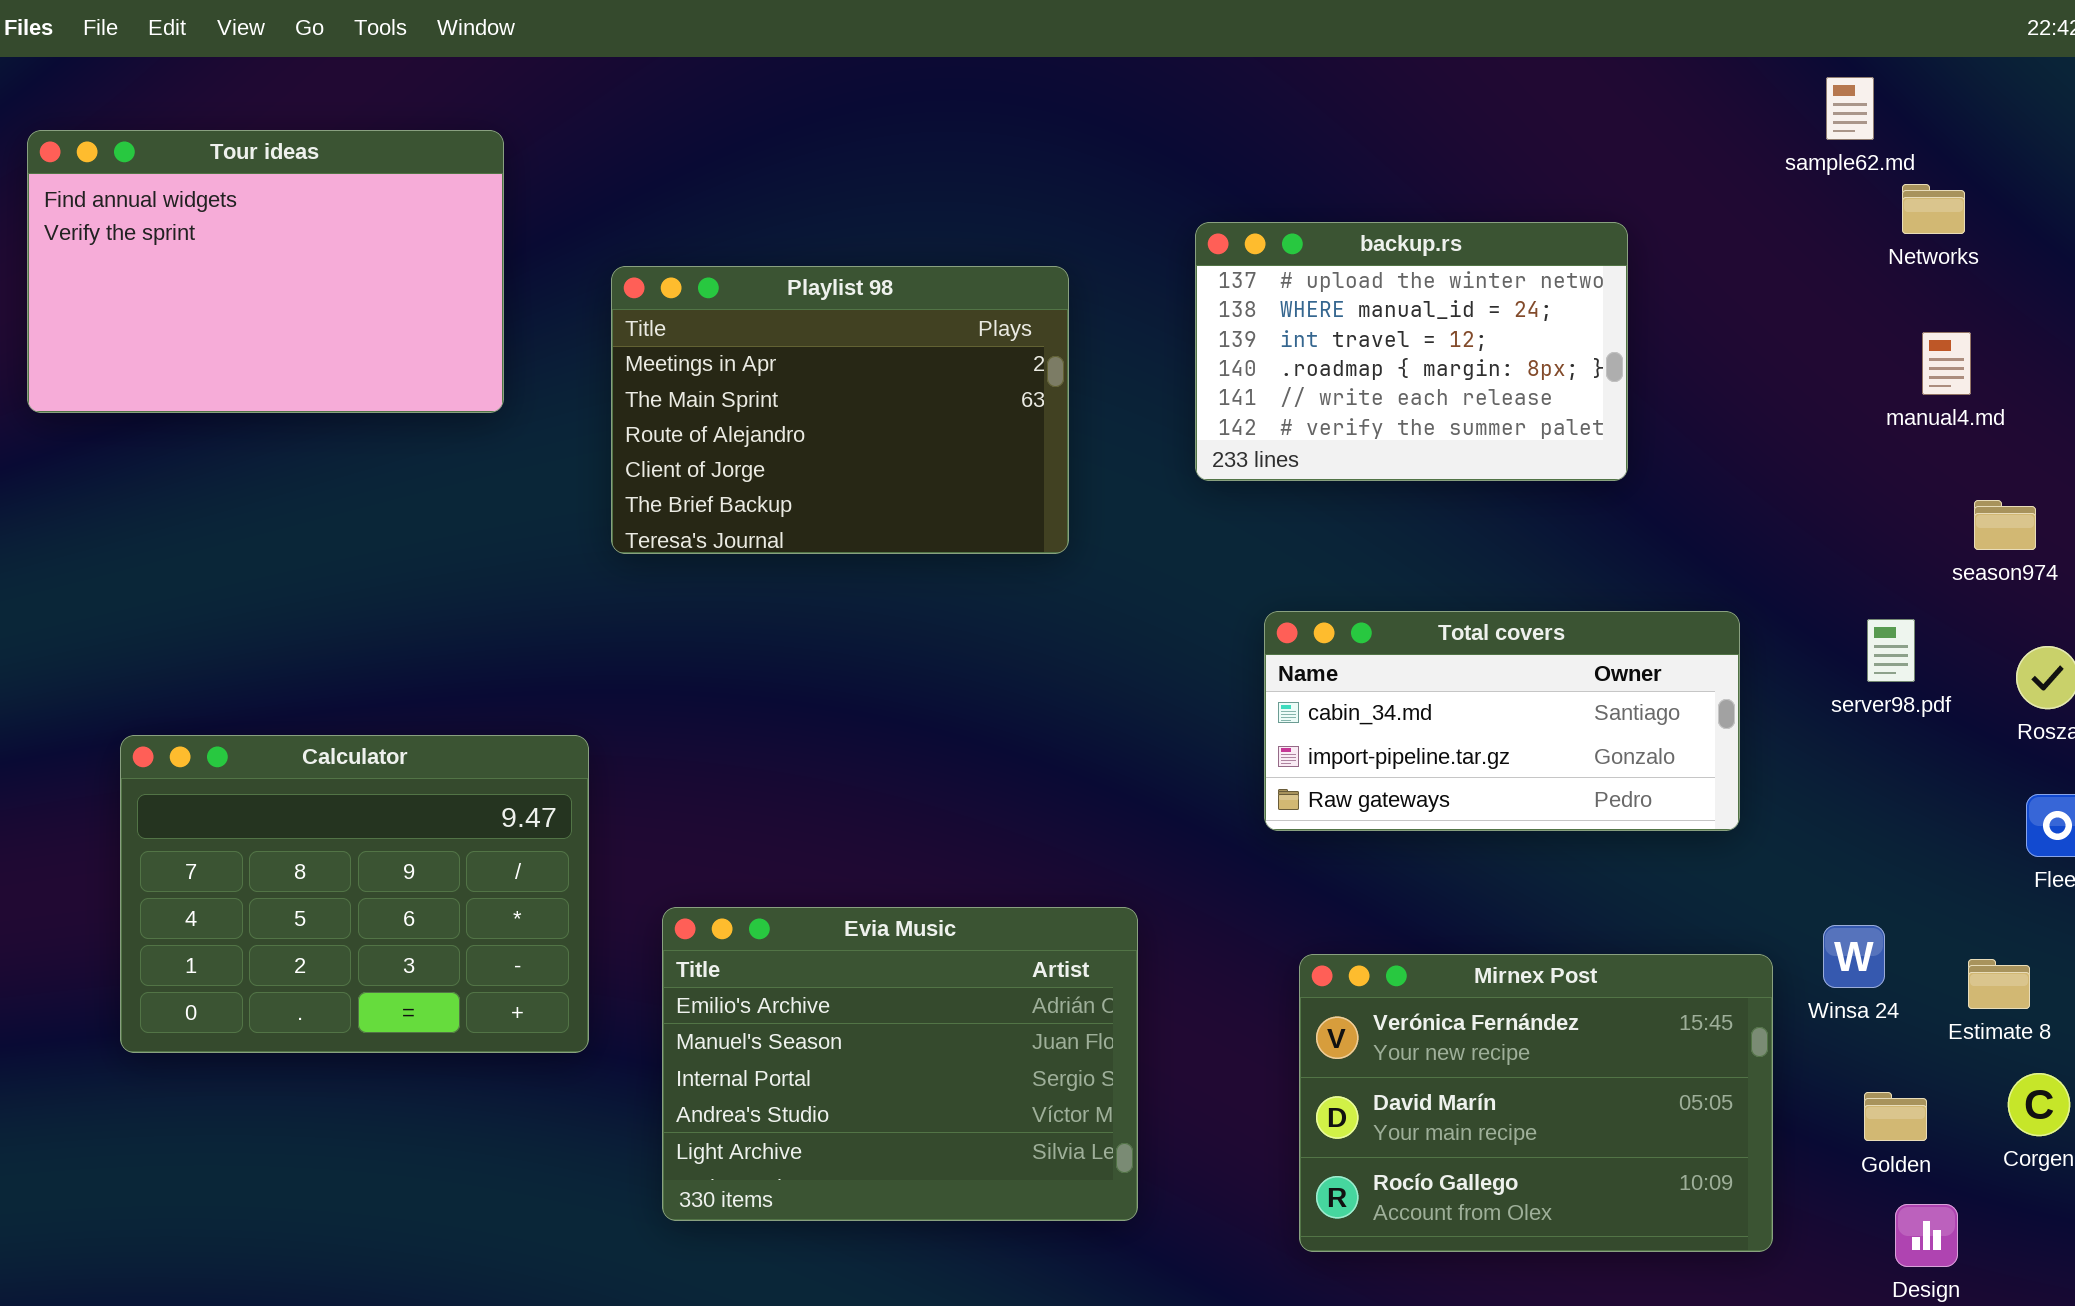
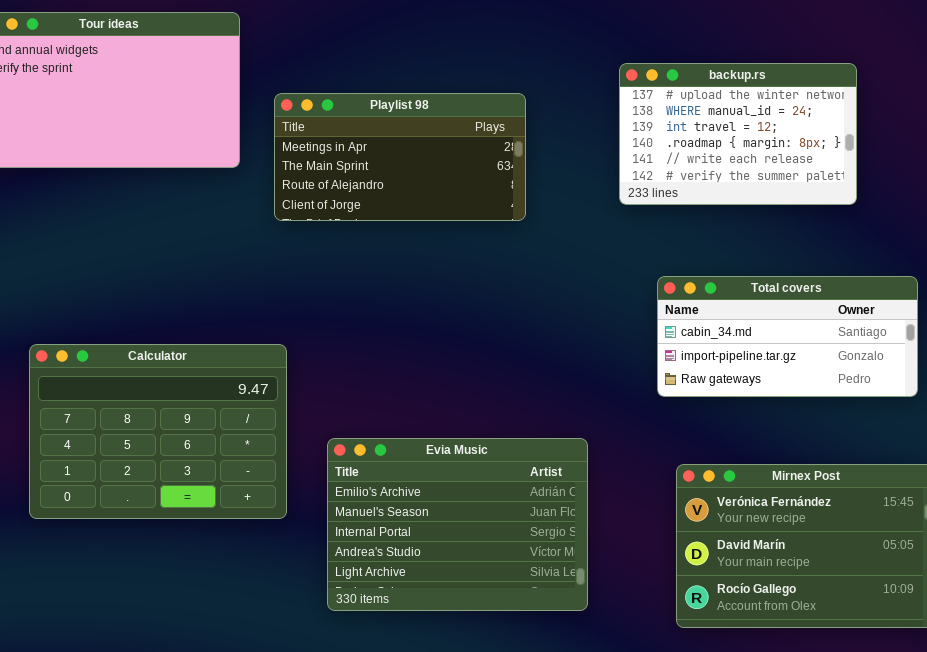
Playlist 98: [611,266,1069,554] -> [274,93,526,221], moved, resized

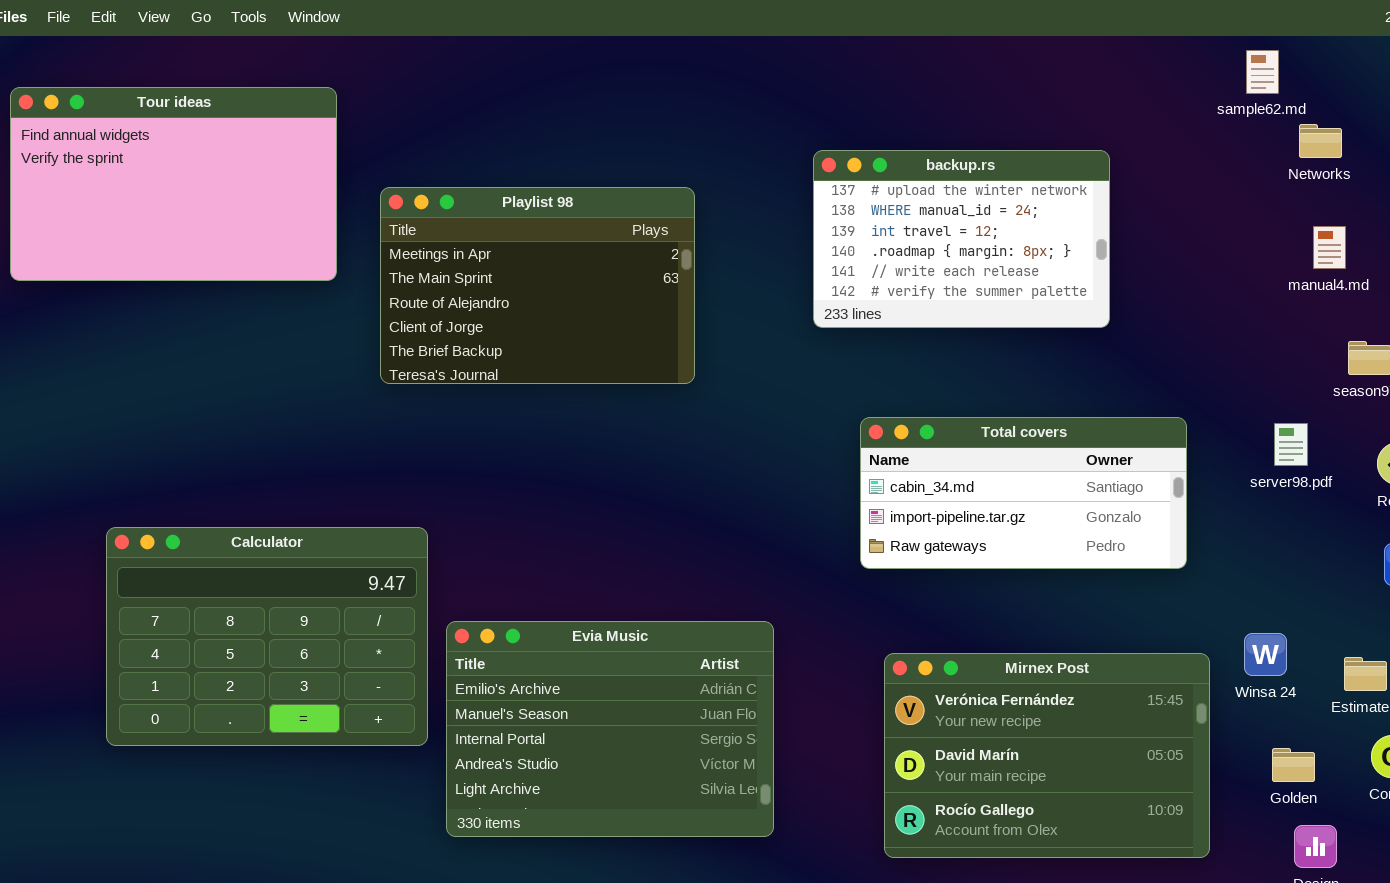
Playlist 98: [274,93,526,221] -> [380,187,695,384], resized
Calculator: [29,344,287,519] -> [106,527,428,746], moved

